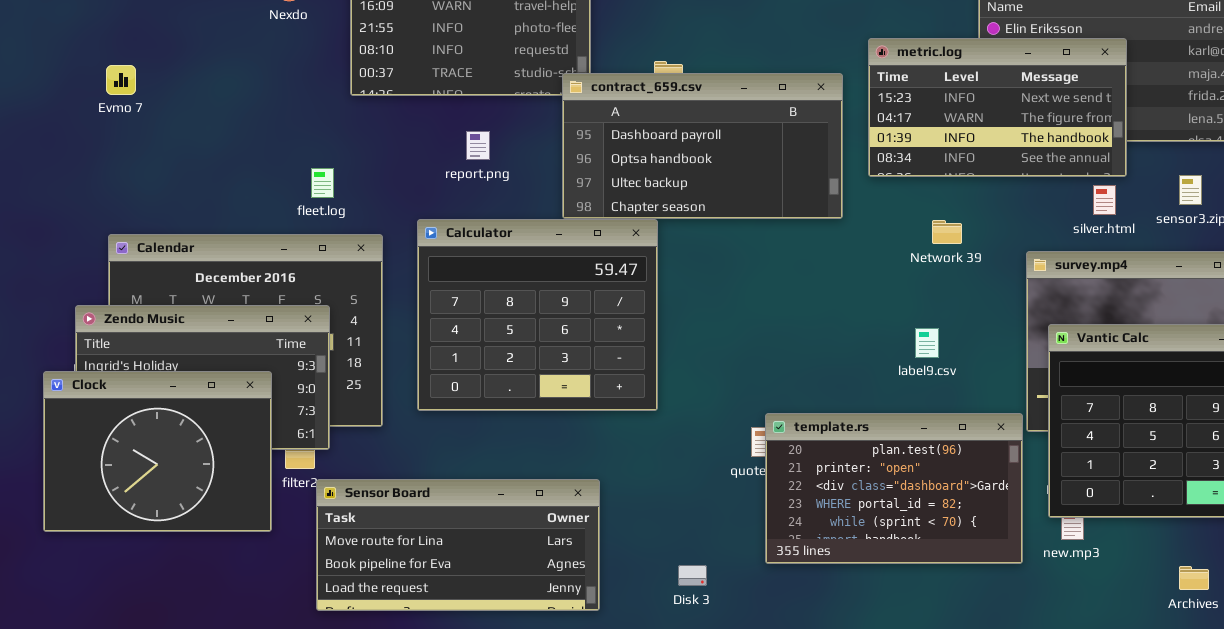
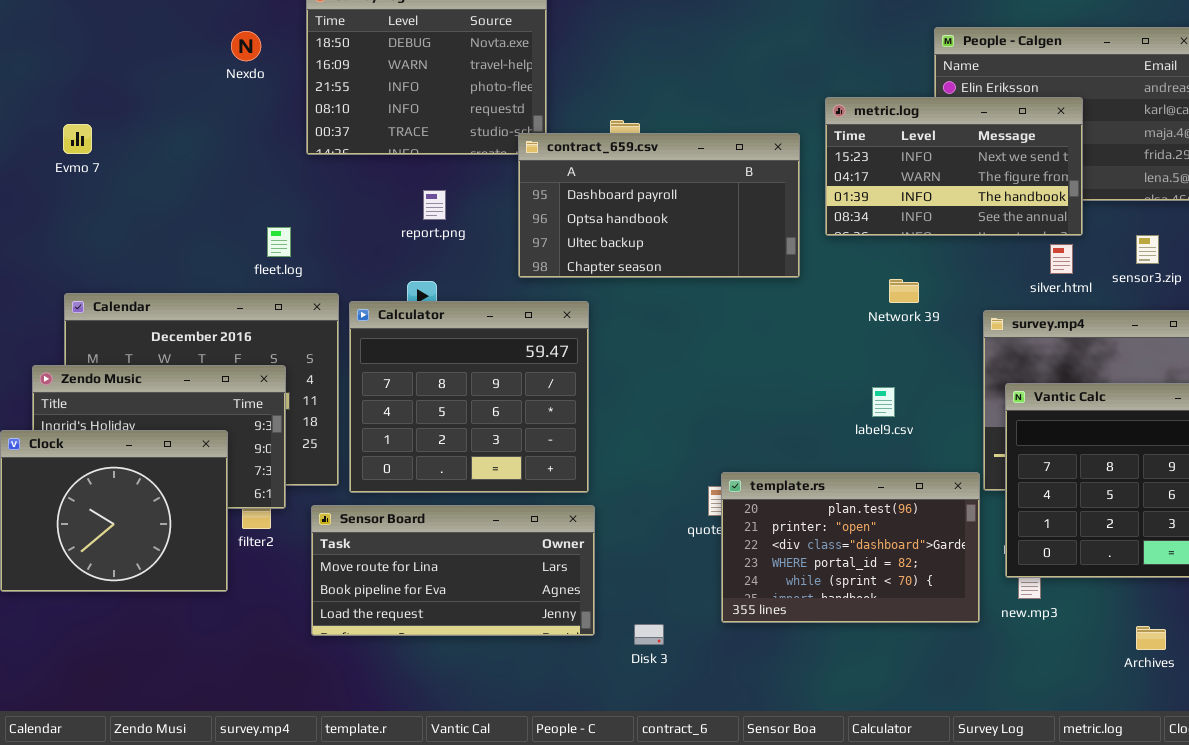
Calculator: [417,219,658,411] -> [349,301,589,493], moved
Sensor Board: [316,479,600,611] -> [311,505,595,636], moved

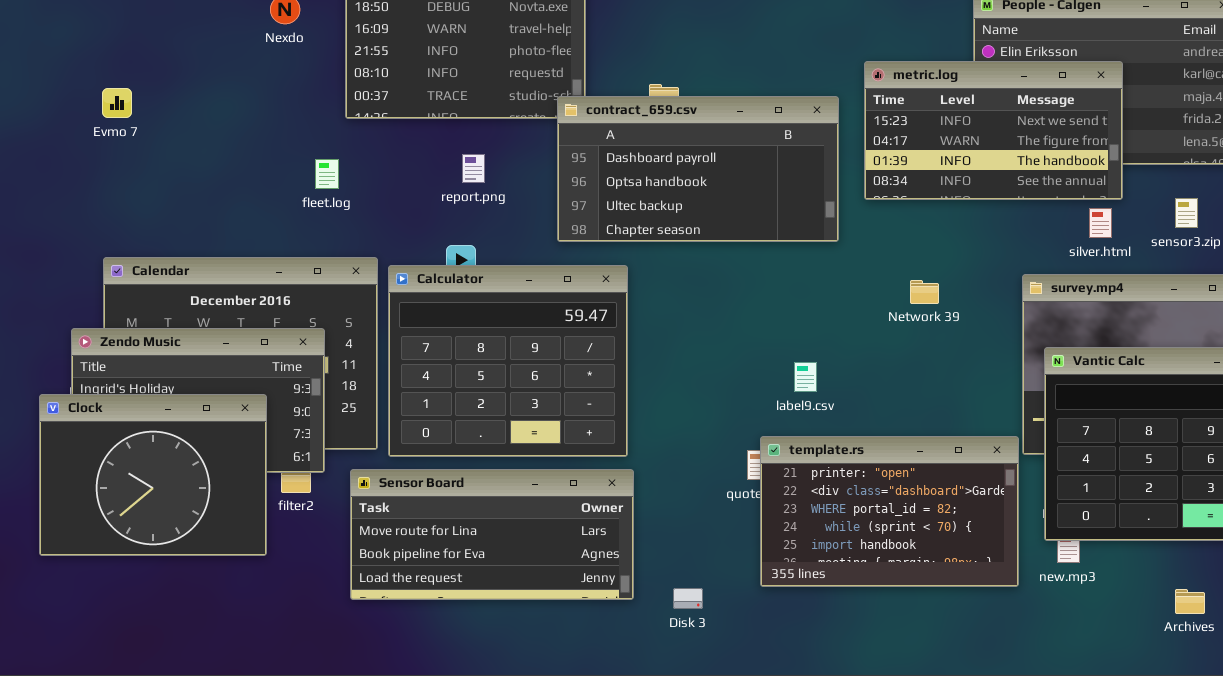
fleet.log: [267,227,291,257] -> [315,159,339,189], moved
Network 39: [889,279,919,303] -> [910,280,939,304], moved
label9.csv: [872,387,895,417] -> [794,362,817,392], moved
template.rs: [721,472,980,623] -> [760,436,1019,587], scrolled down 1 row

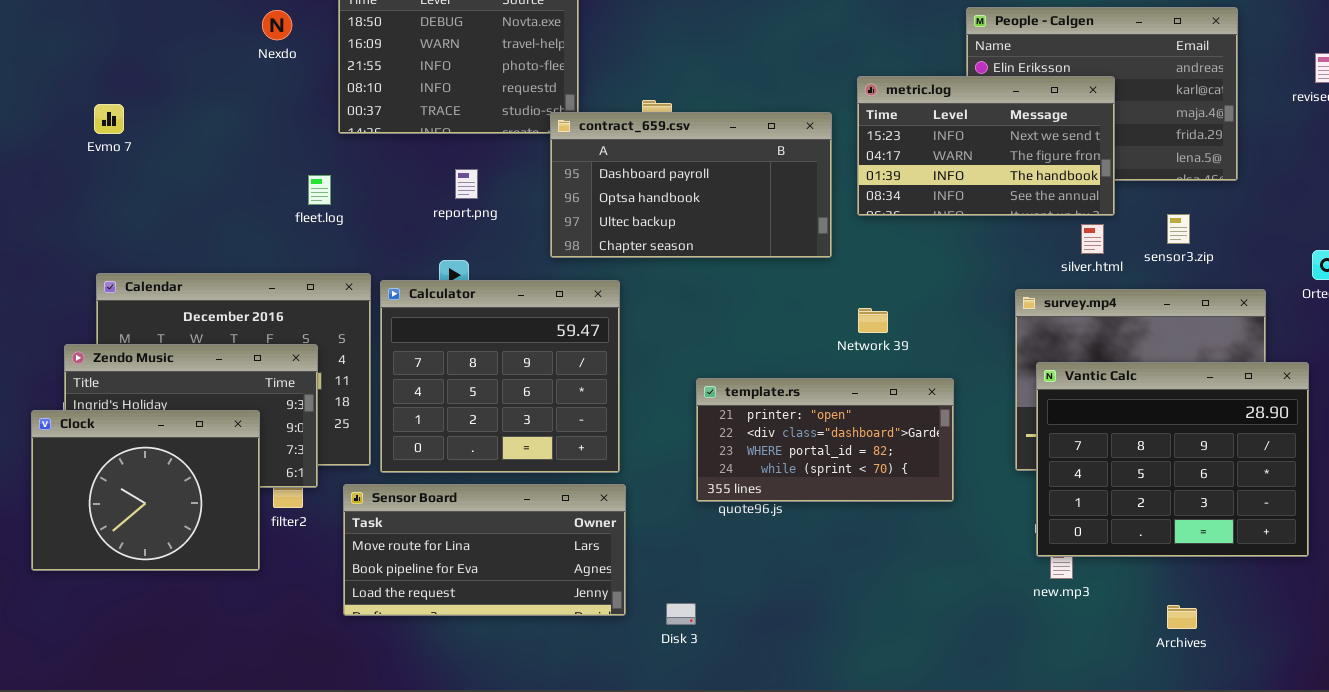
Network 39: [910,280,939,304] -> [858,308,888,333], moved
template.rs: [760,436,1019,587] -> [696,378,954,502], moved, resized

